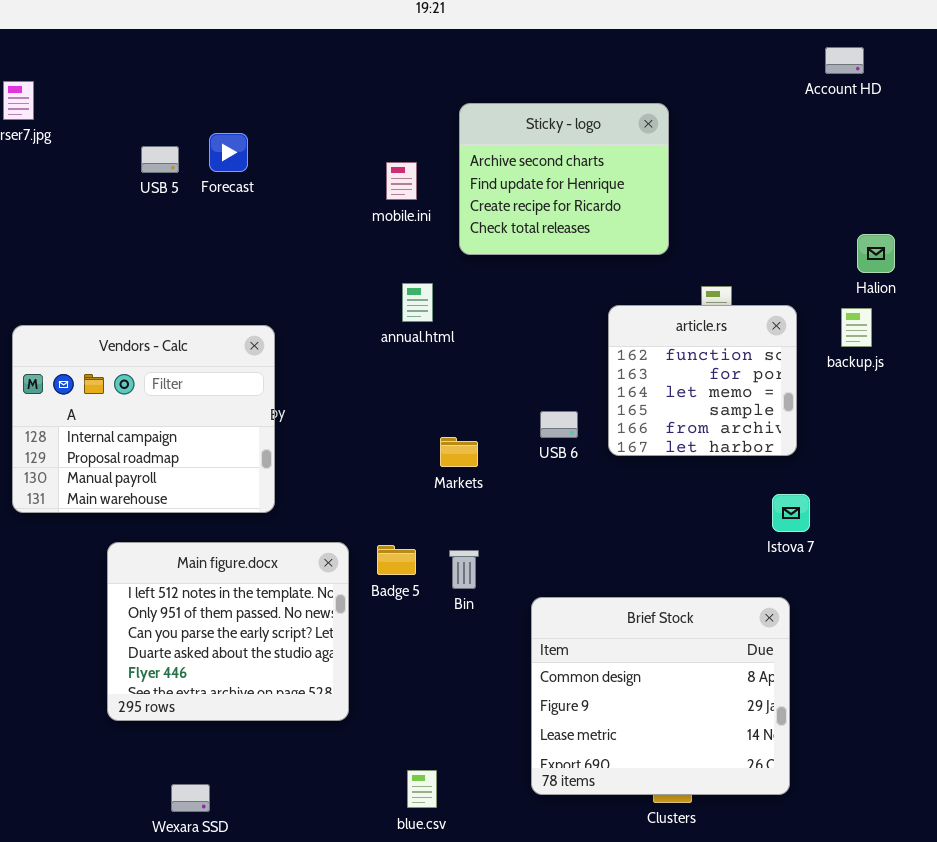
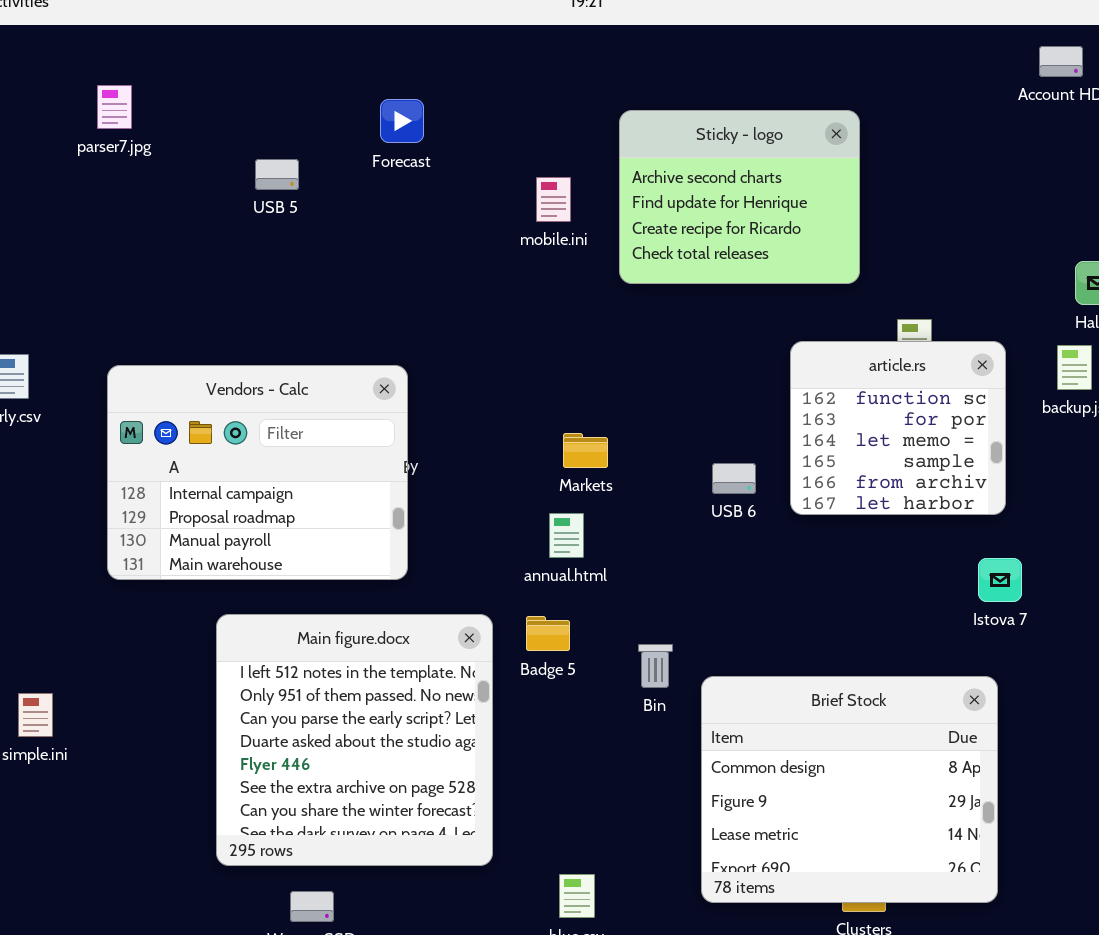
Forecast: [209,133,248,172] -> [380,99,424,143], moved
annual.html: [402,283,433,322] -> [549,513,584,558], moved
Markets: [440,437,478,467] -> [563,433,608,468], moved
Main figure.docx: [107,542,349,721] -> [216,614,493,866], resized
Bin: [449,550,479,589] -> [638,644,673,688], moved

